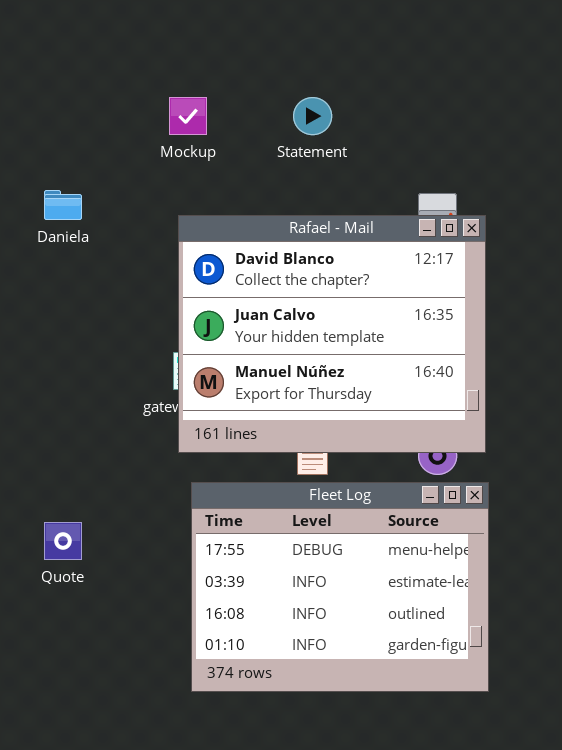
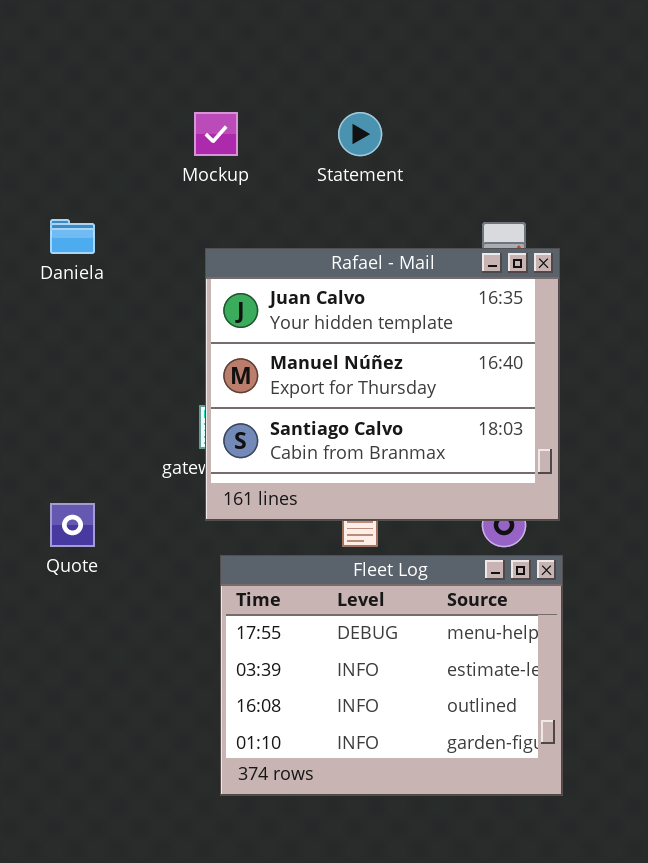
Rafael - Mail: [178,215,486,453] -> [205,248,560,521], scrolled down 1 row
Quote: [44,522,82,560] -> [50,503,95,547], moved

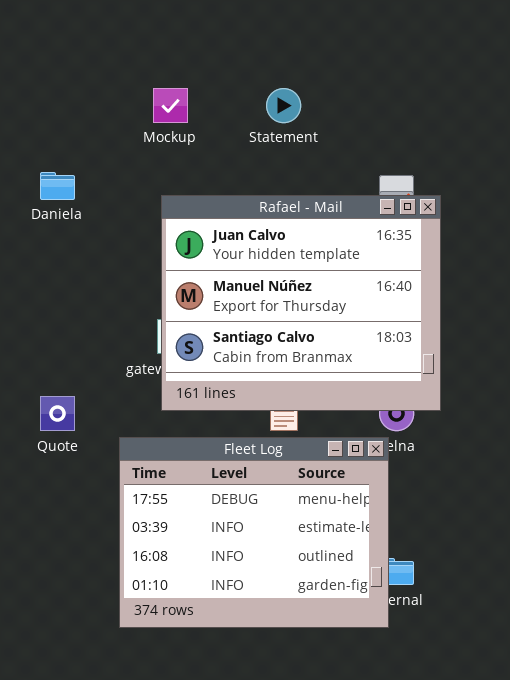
Fleet Log: [220,555,563,796] -> [119,437,389,628], moved

